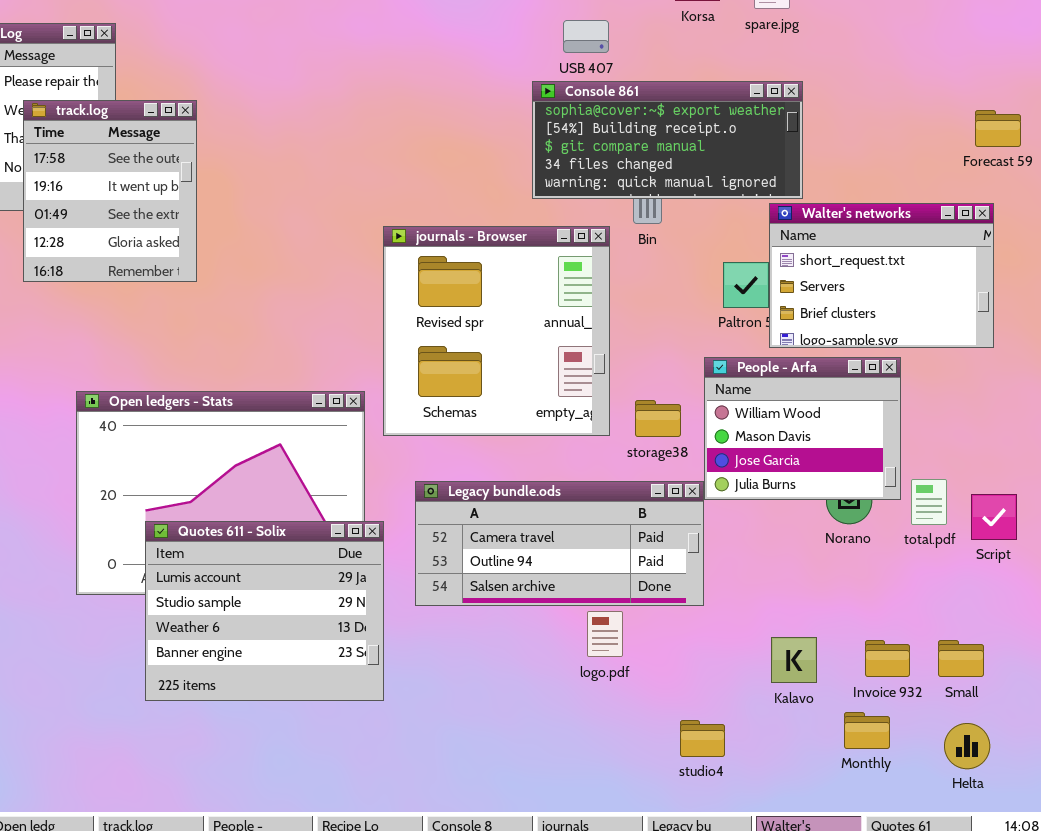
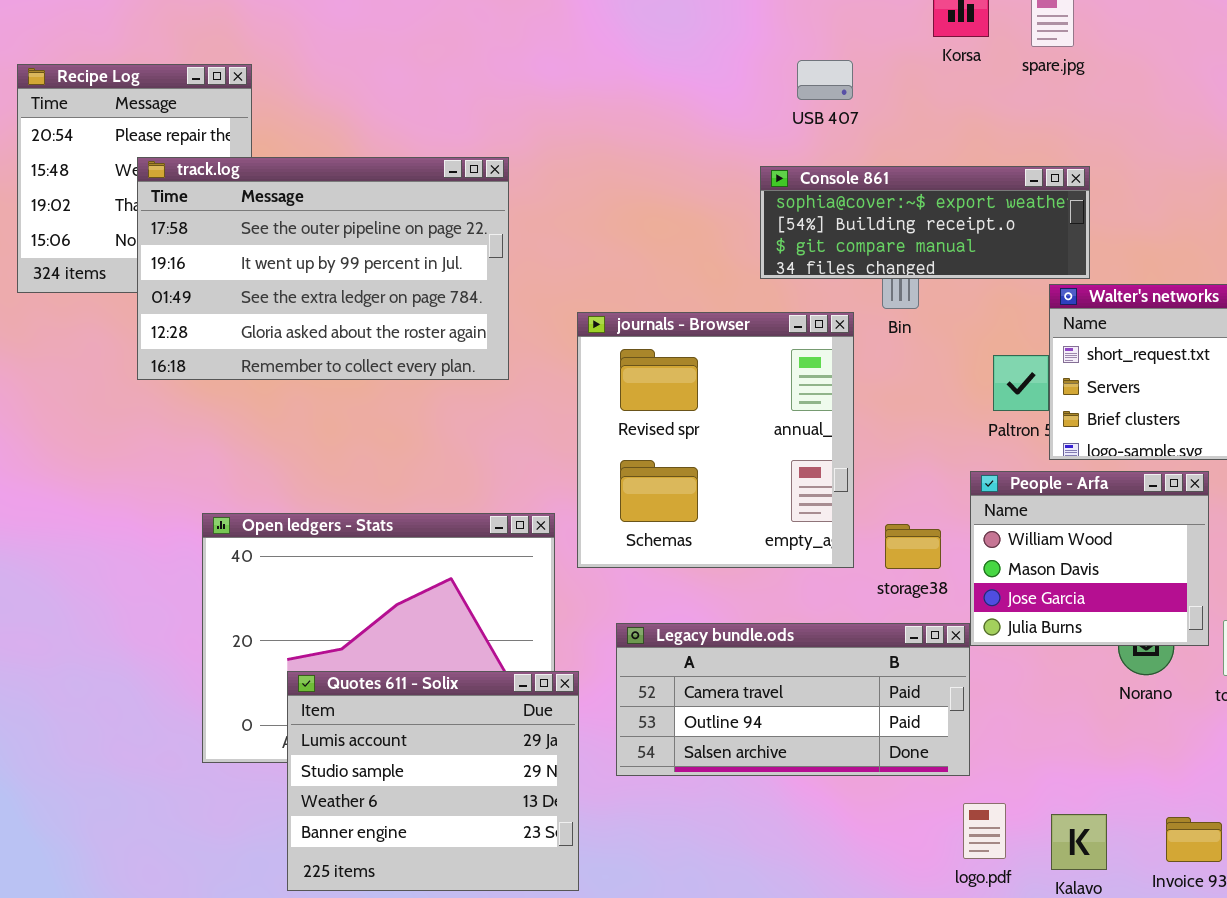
Console 861: [532,81,803,199] -> [760,166,1090,279], resized
track.log: [23,100,197,282] -> [137,157,509,380], resized
logo.pdf: [587,611,623,657] -> [963,803,1006,859], moved

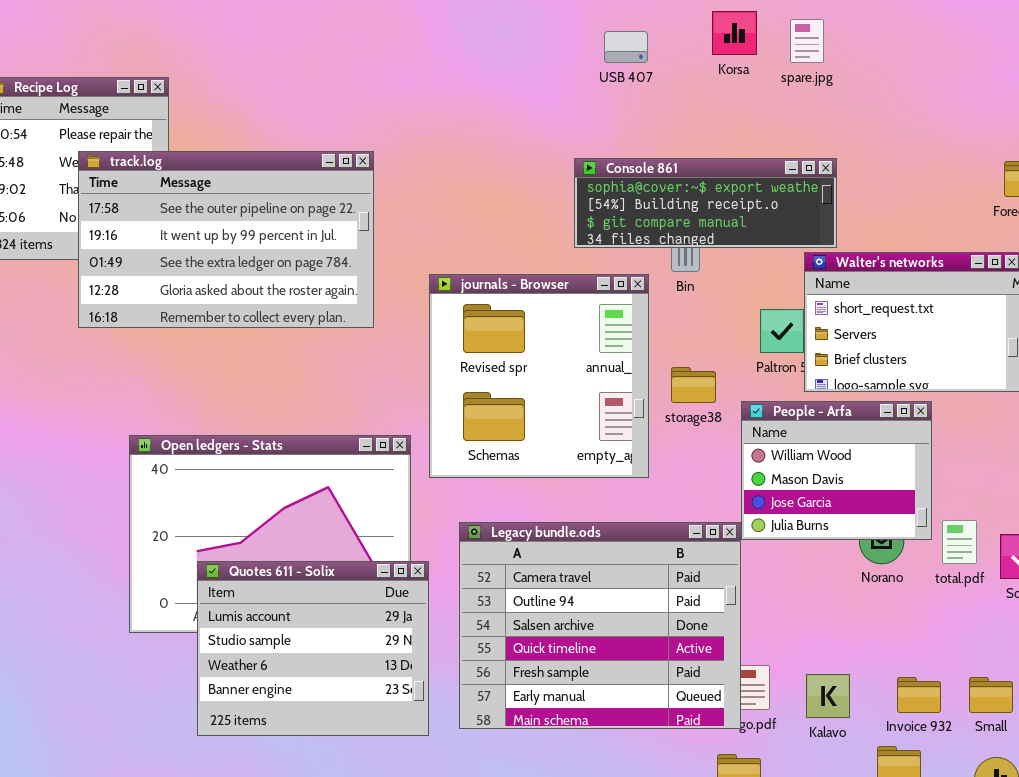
USB 407: [797,60,853,100] -> [604,31,648,63], moved
storage38: [885,524,941,569] -> [671,367,716,403], moved
Legacy bundle.ods: [616,623,970,776] -> [459,522,741,729], resized

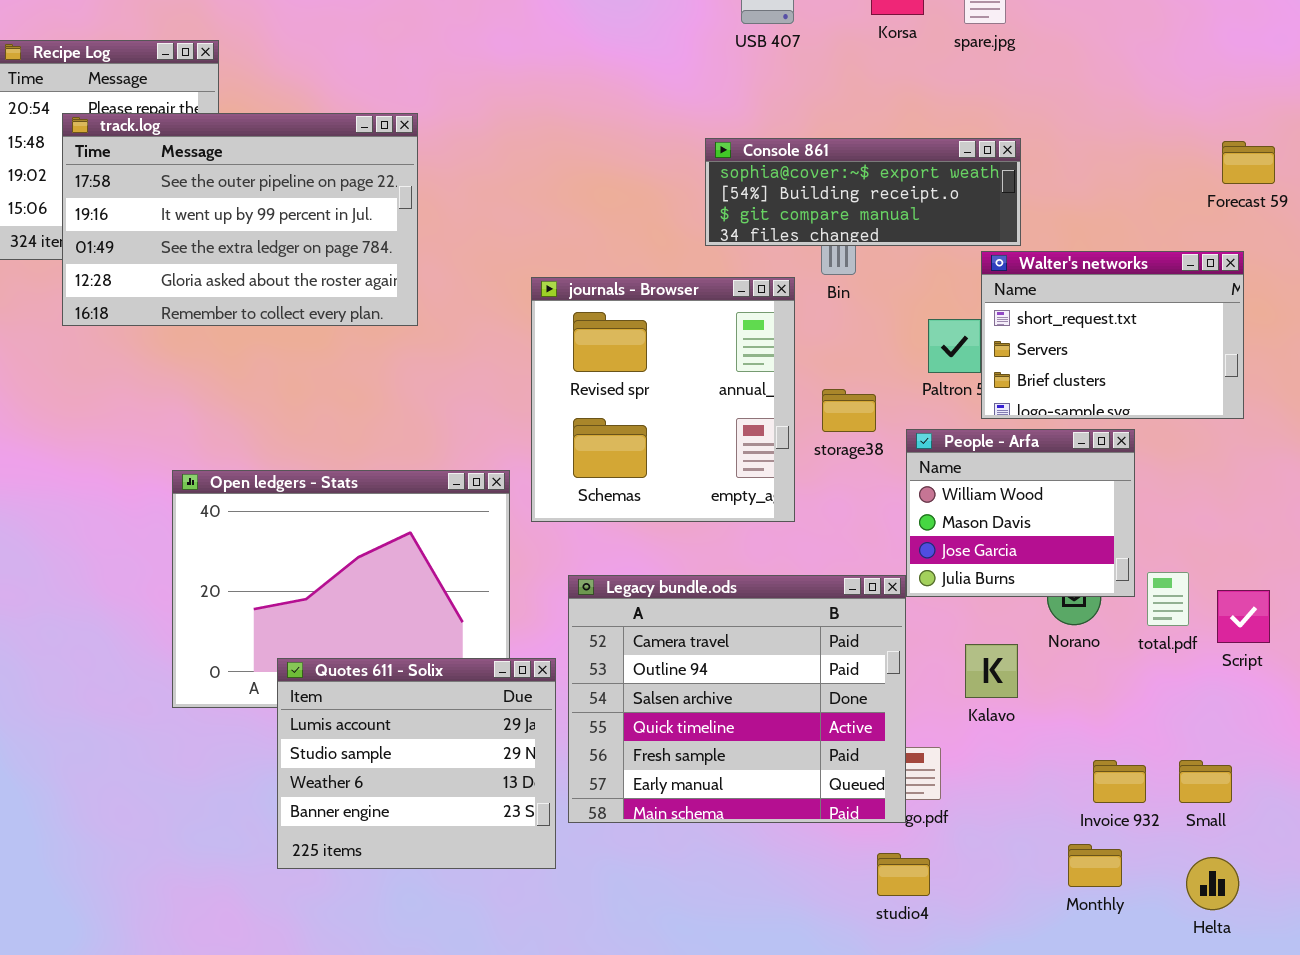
track.log: [78,151,374,328] -> [62,113,418,326], moved
Quotes 611 - Solix: [197,561,429,736] -> [277,658,556,869], moved
Kalavo: [806,674,850,718] -> [965,644,1018,698], moved

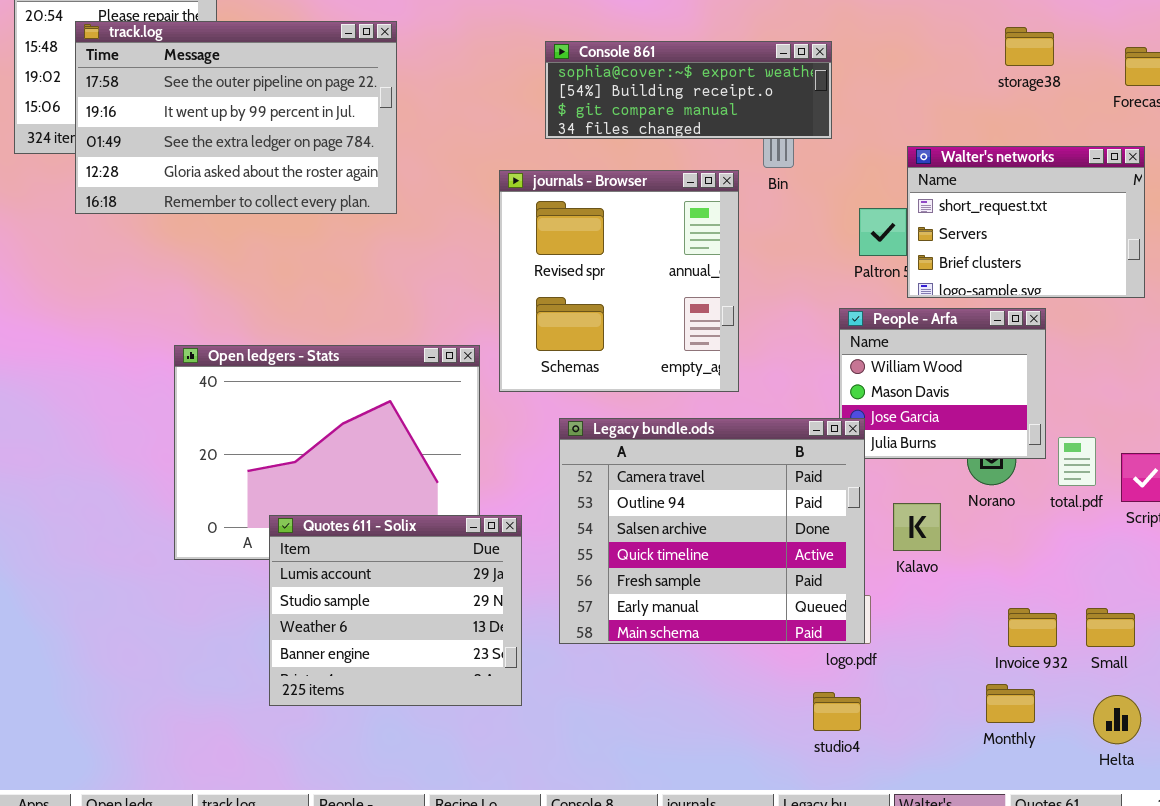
Console 861: [705,138,1021,246] -> [545,41,832,139], moved
storage38: [822,389,876,432] -> [1005,27,1054,66], moved
Legacy bundle.ods: [568,575,906,823] -> [559,418,865,644], moved

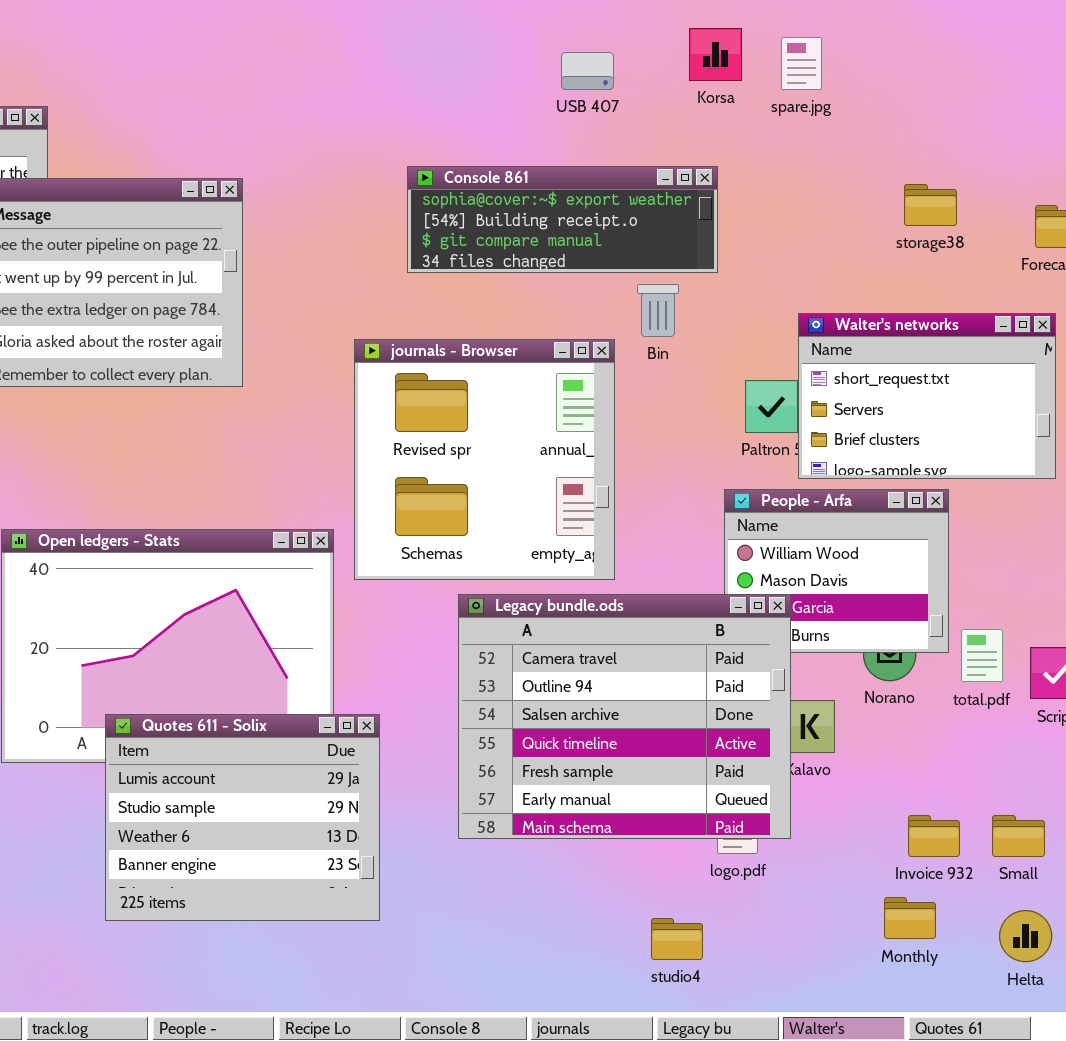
Console 861: [545,41,832,139] -> [407,166,718,273], moved
Legacy bundle.ods: [559,418,865,644] -> [458,594,791,839], moved
studio4: [813,692,861,731] -> [651,918,703,960], moved

